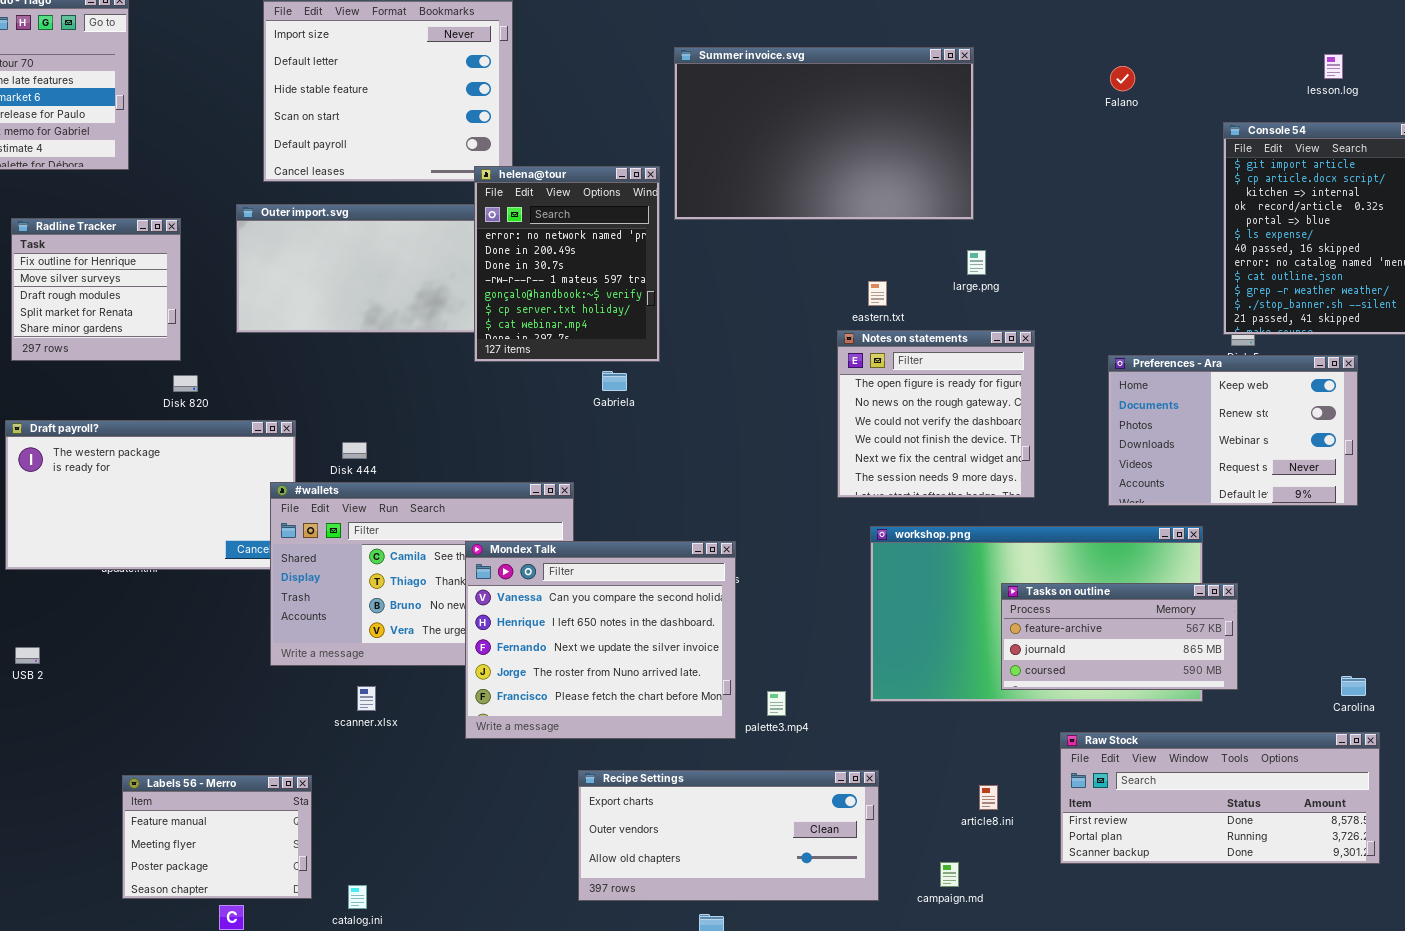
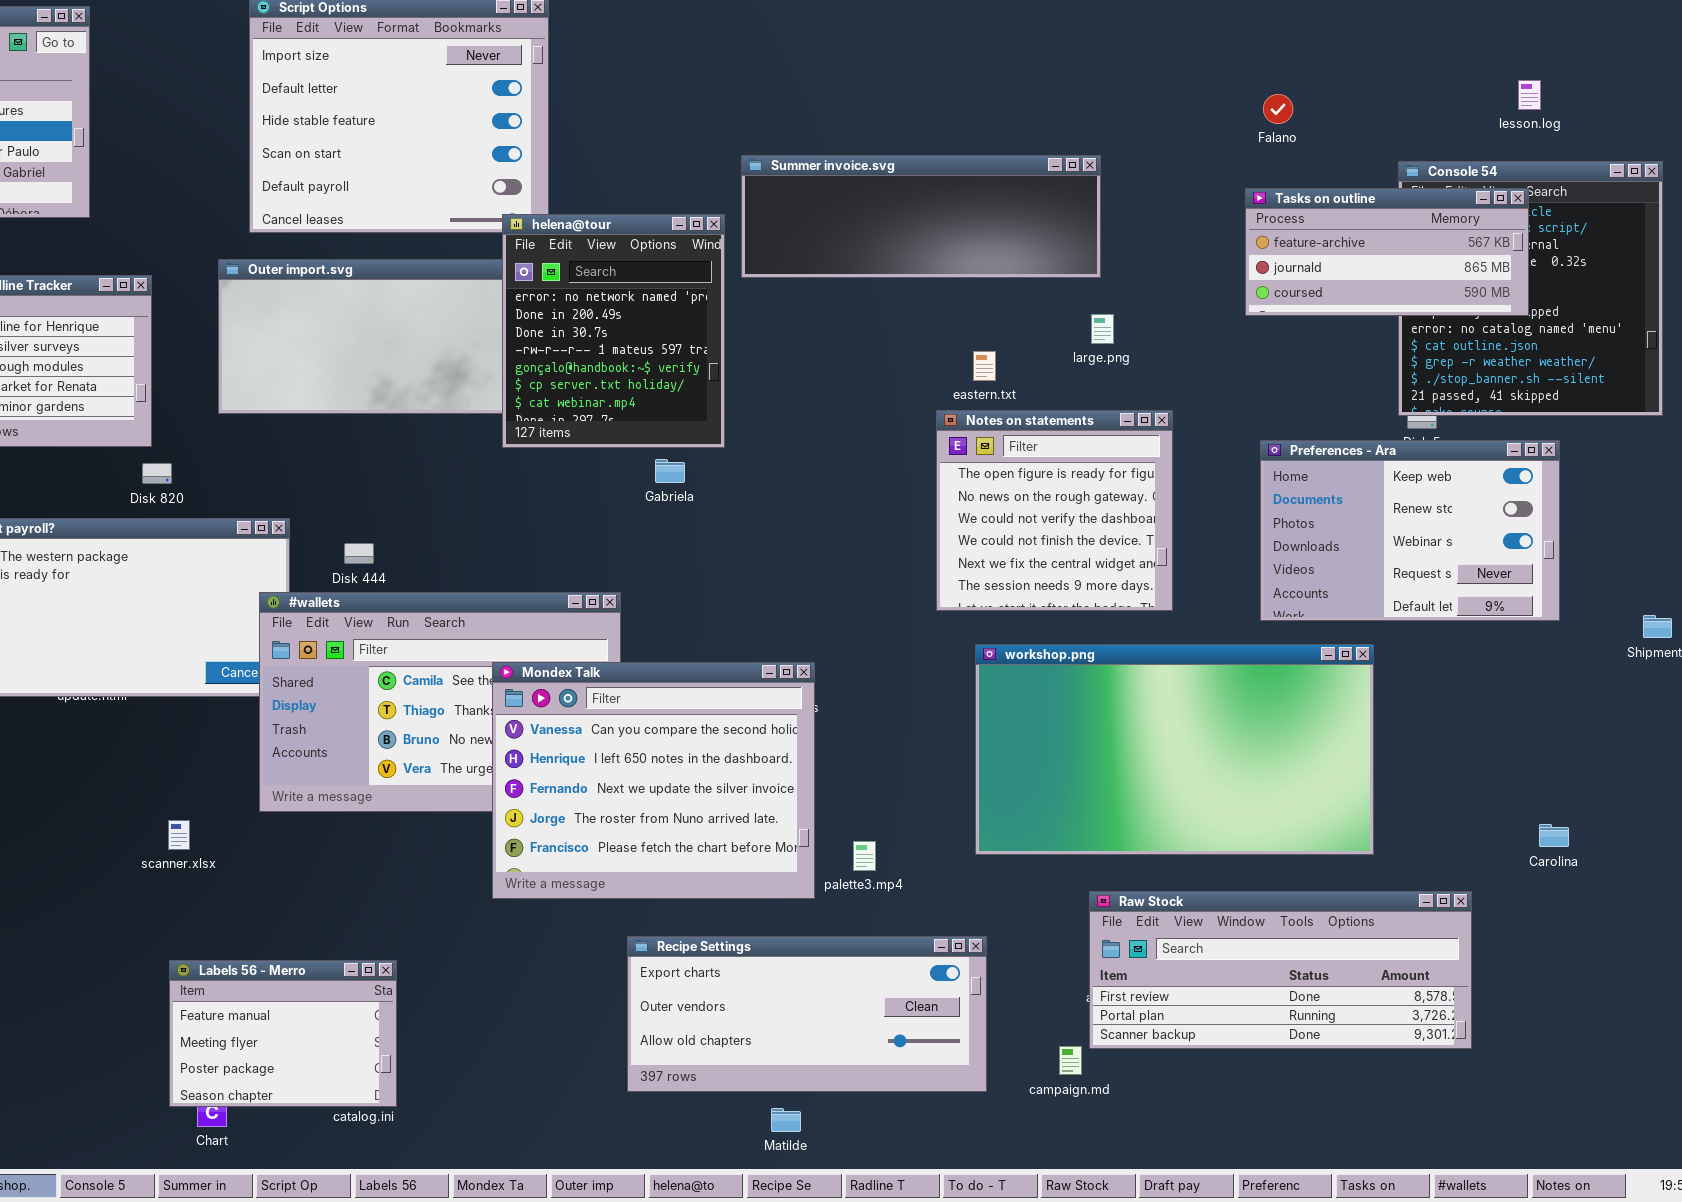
Summer invoice.svg: [674,47,974,220] -> [741,155,1101,278], resized
Tasks on outline: [1001,583,1238,690] -> [1245,188,1529,316], moved
scanner.xlsx: [357,686,376,711] -> [168,820,190,850], moved
Raw Stock: [1060,732,1380,864] -> [1089,891,1472,1049], moved
Labels 56 - Merro: [122,775,312,899] -> [169,960,397,1107], moved

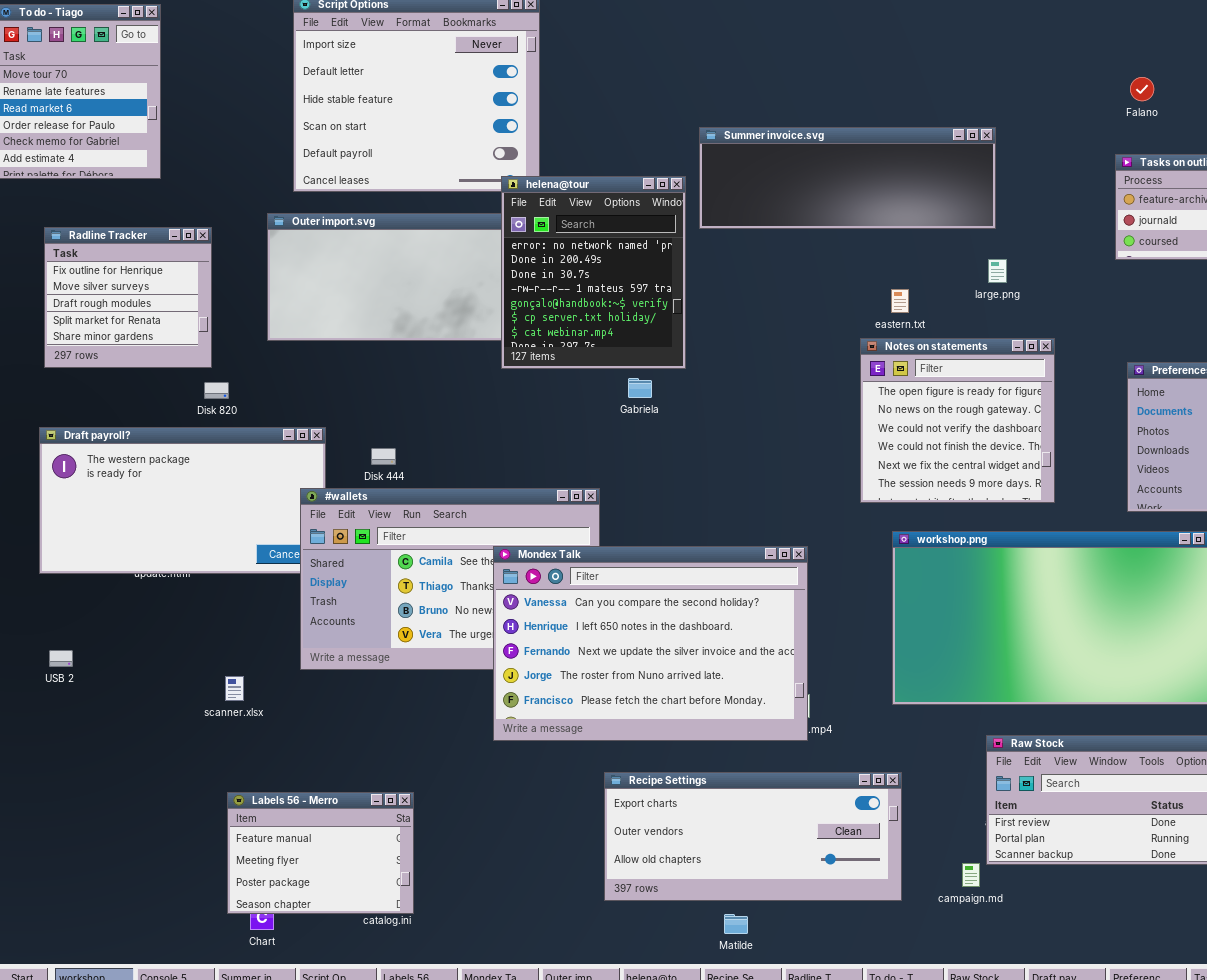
Mondex Talk: [492,662,815,899] -> [493,546,808,741], resized

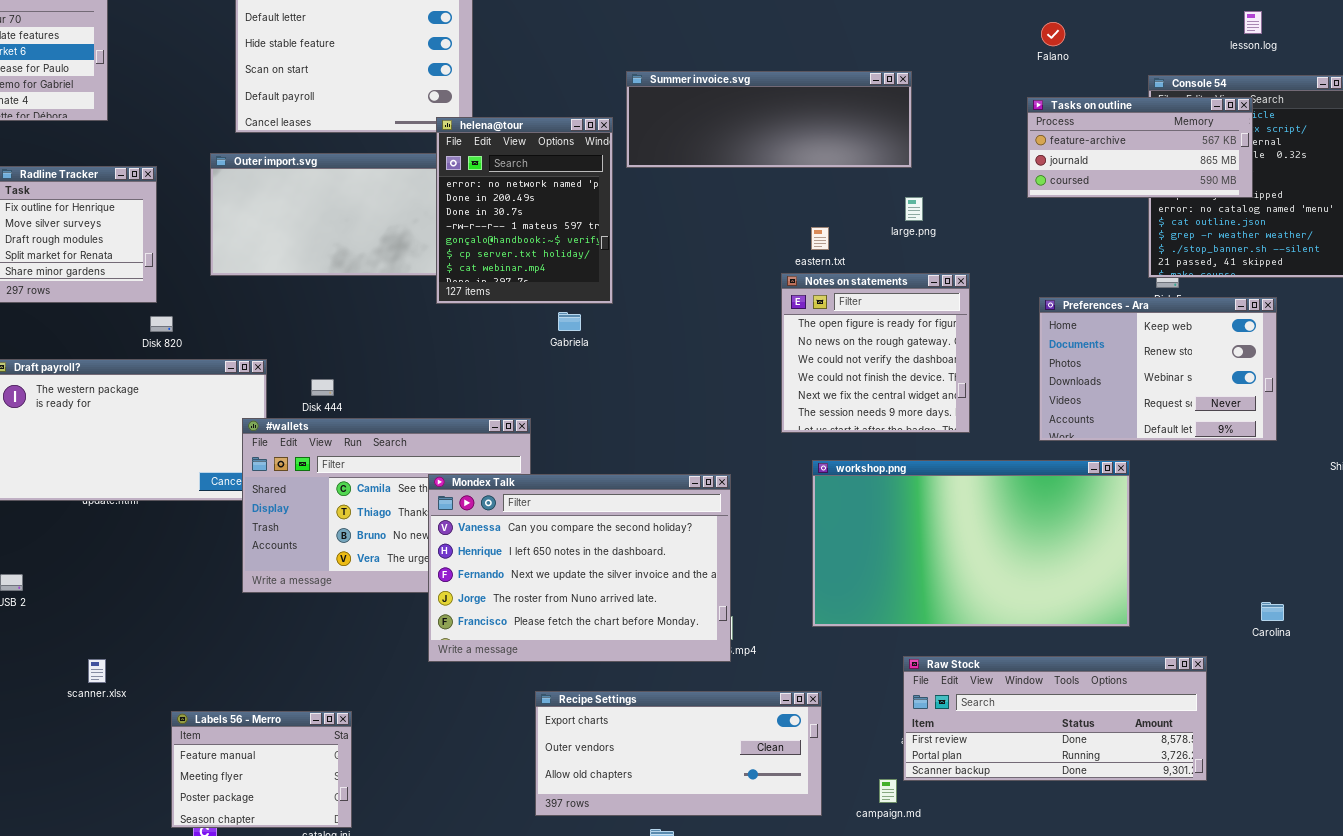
scanner.xlsx: [225,676,244,701] -> [88,659,106,683], moved

